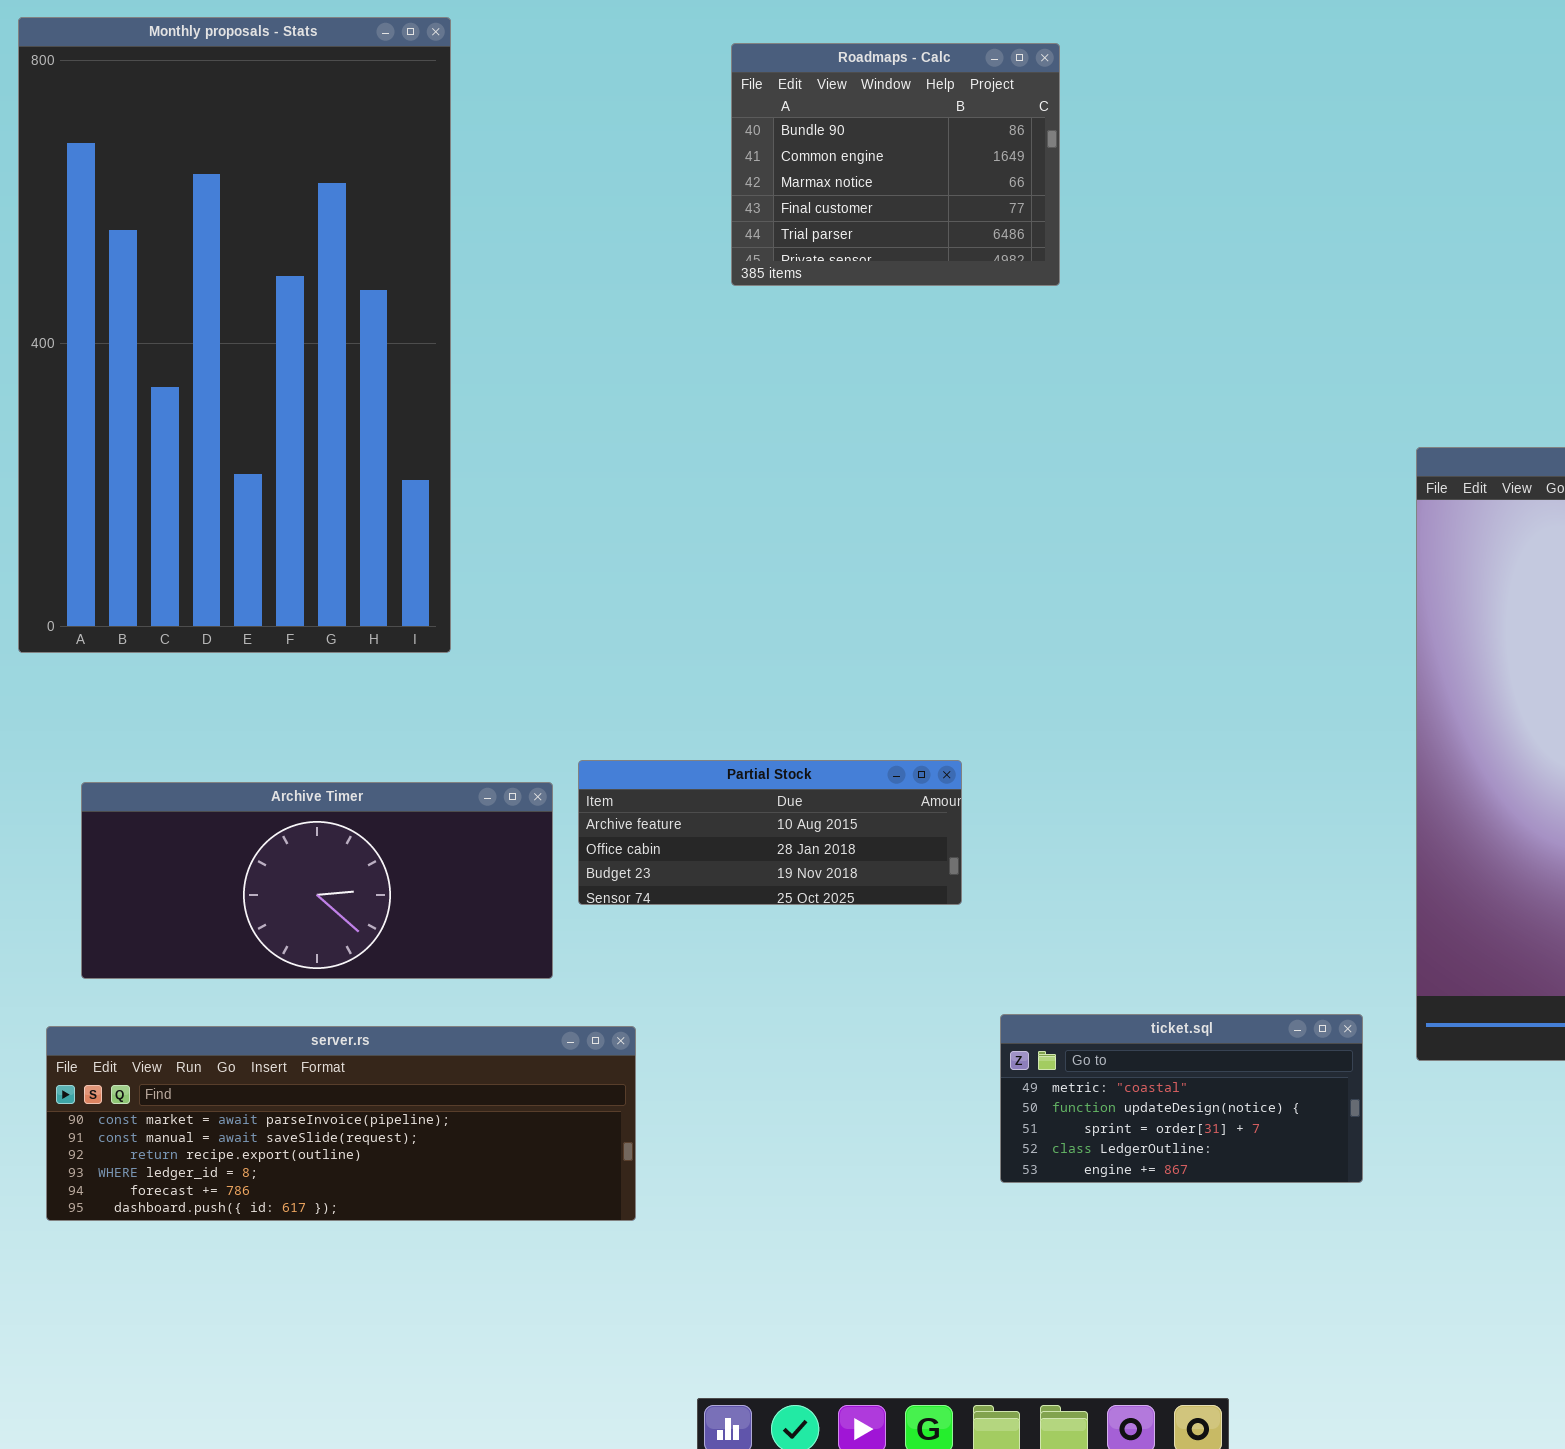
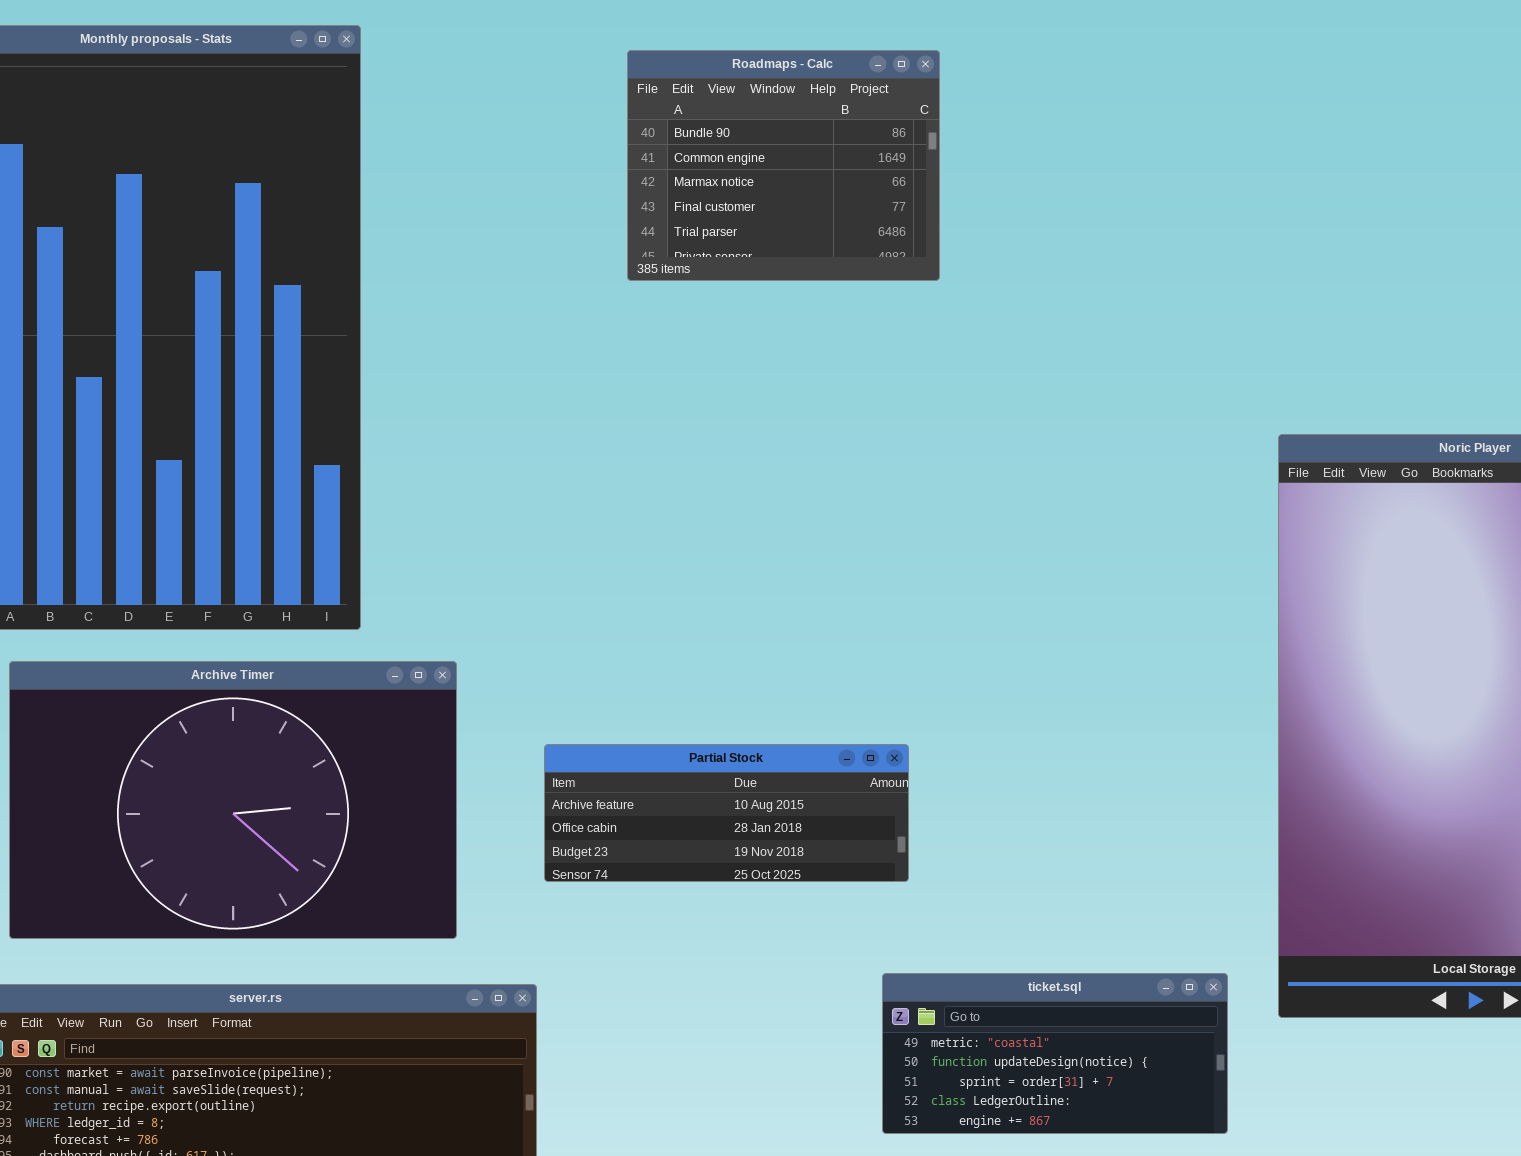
Partial Stock: [578,760,962,905] -> [544,744,909,882], moved
Archive Timer: [81,782,553,979] -> [9,661,457,939], resized

